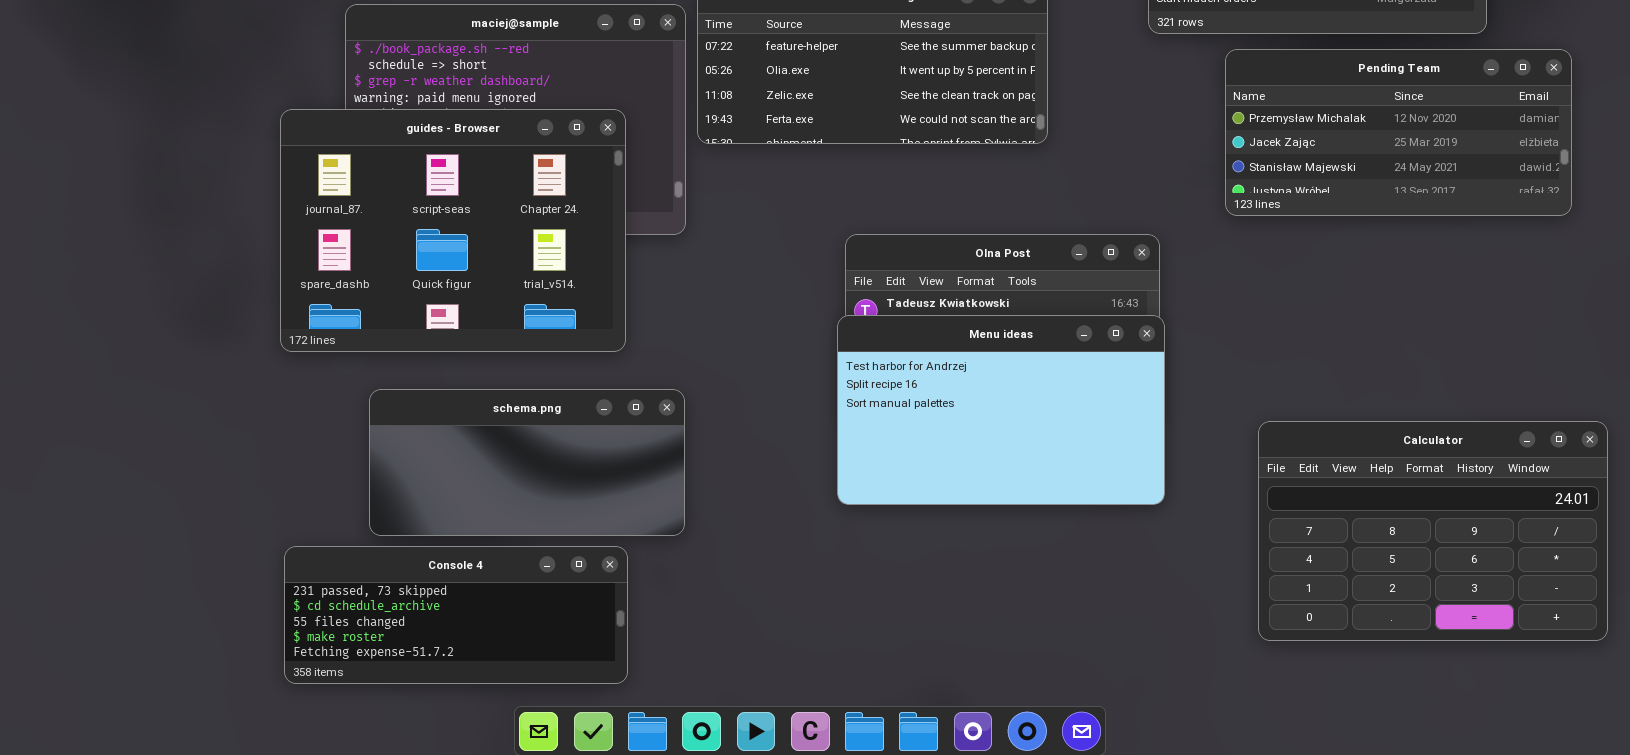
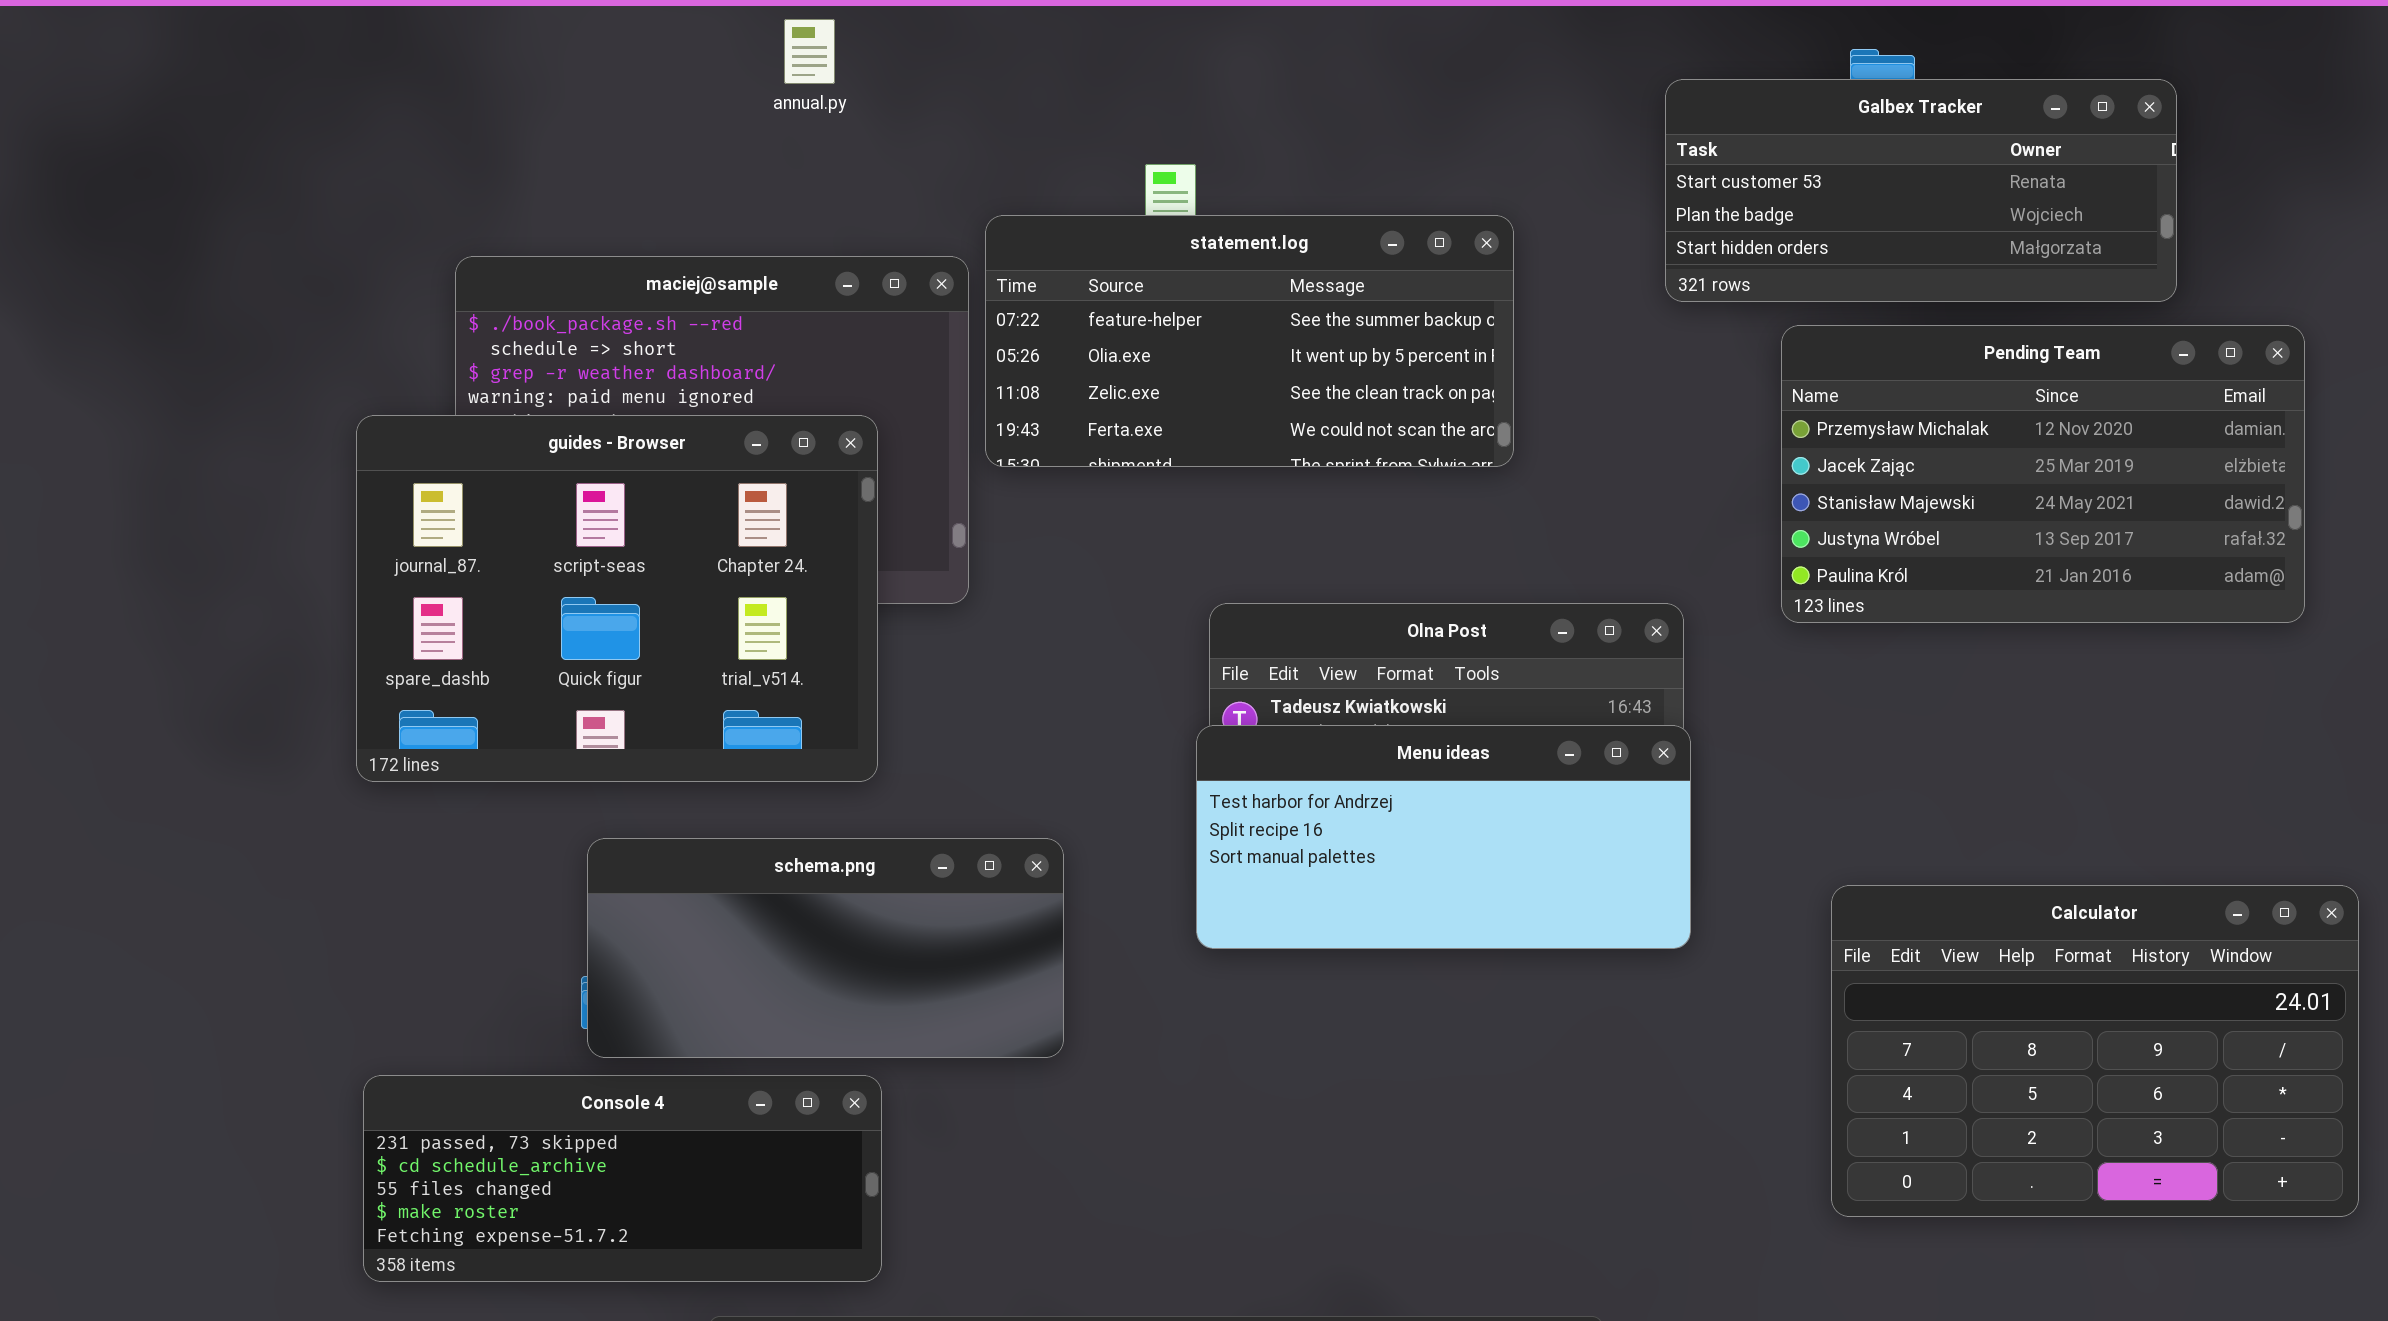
Pending Team: [1225,49,1572,216] -> [1781,325,2305,623], resized
Menu ideas: [837,315,1165,505] -> [1196,725,1691,949], resized
schema.png: [369,389,685,536] -> [587,838,1064,1058], moved

